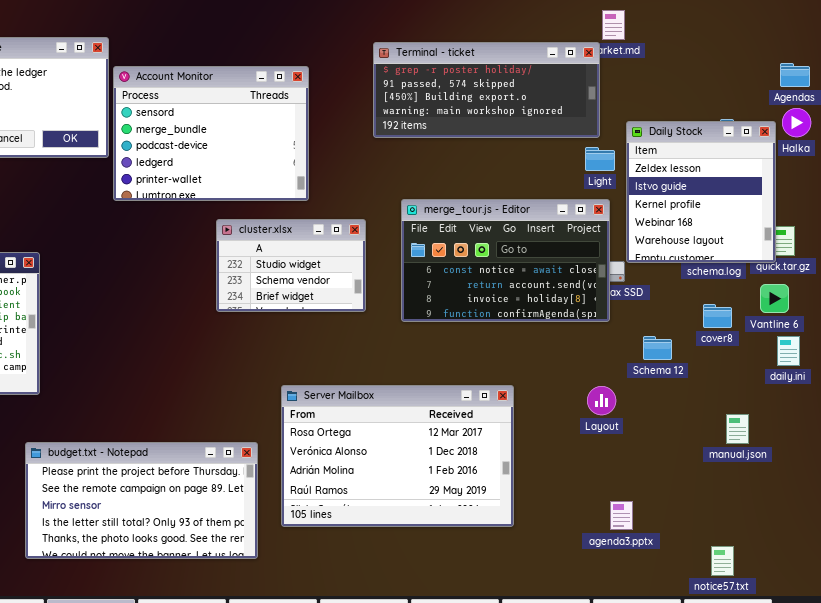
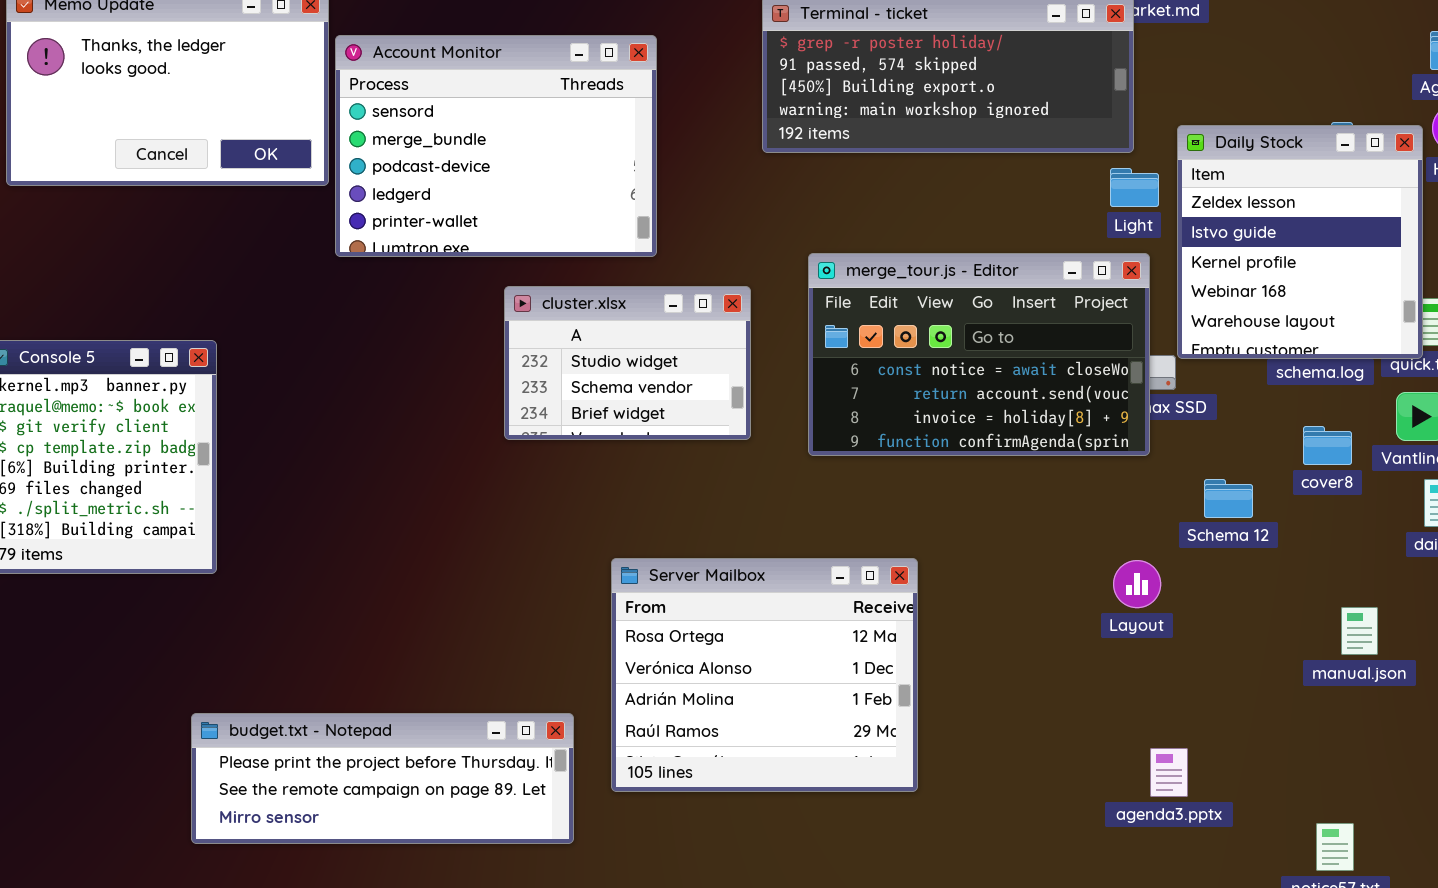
Server Mailbox: [281,385,514,527] -> [611,558,918,792], resized
budget.txt - Notepad: [25,442,258,559] -> [191,713,574,844], resized

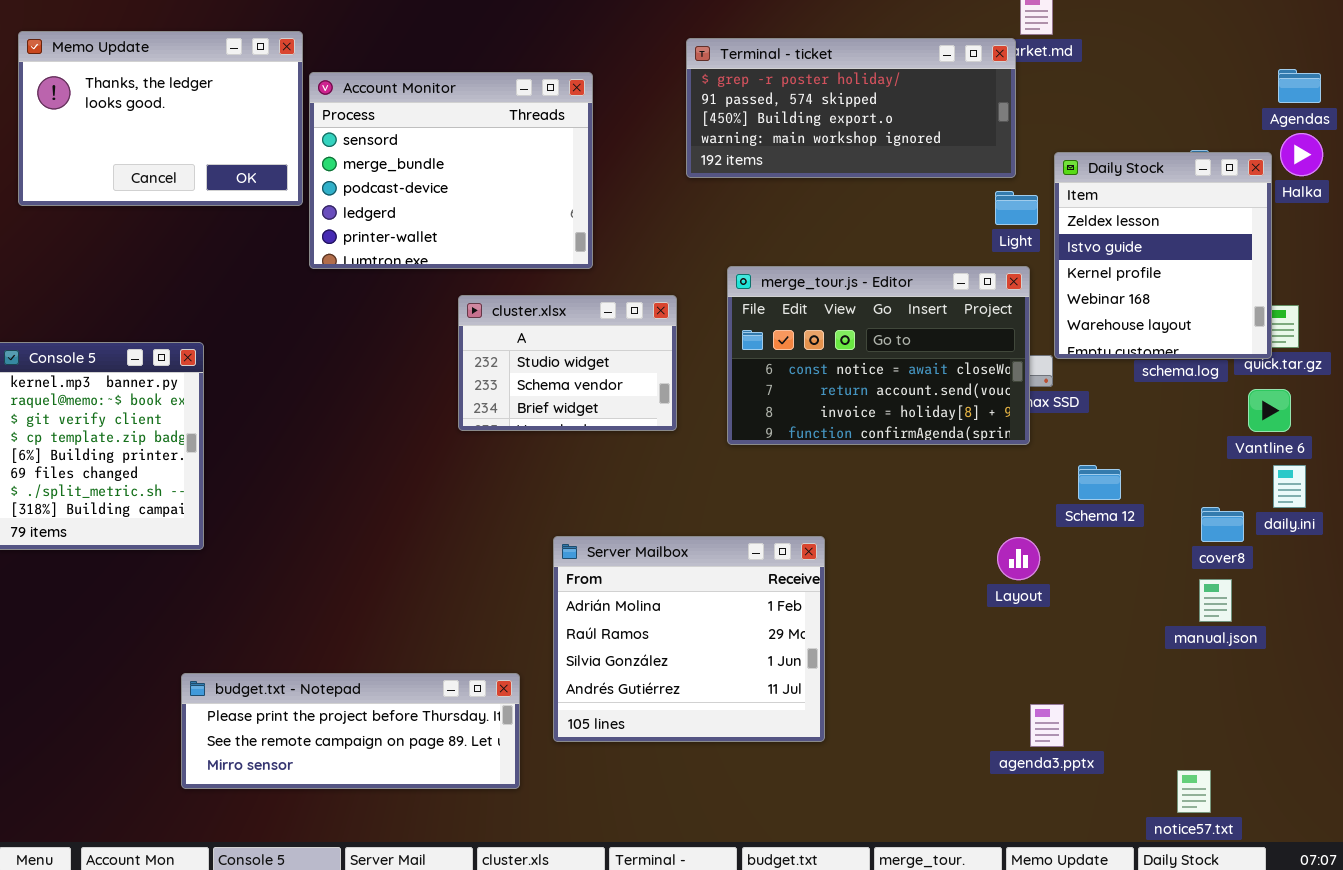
cover8: [1303,426,1352,465] -> [1201,507,1244,542], moved
Server Mailbox: [611,558,918,792] -> [553,536,825,742], scrolled down 2 rows

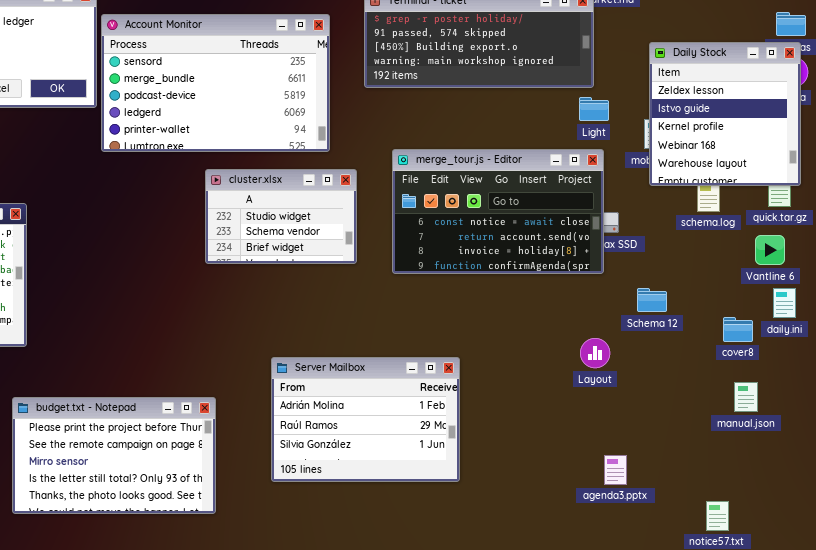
Account Monitor: [309,72,593,269] -> [101,14,330,152], resized
Daily Stock: [1054,152,1272,359] -> [649,42,801,186], moved
Server Mailbox: [553,536,825,742] -> [271,357,460,482], resized
manual.json: [1199,579,1232,622] -> [734,382,758,412], moved
budget.txt - Notepad: [181,673,520,789] -> [12,397,216,514], resized

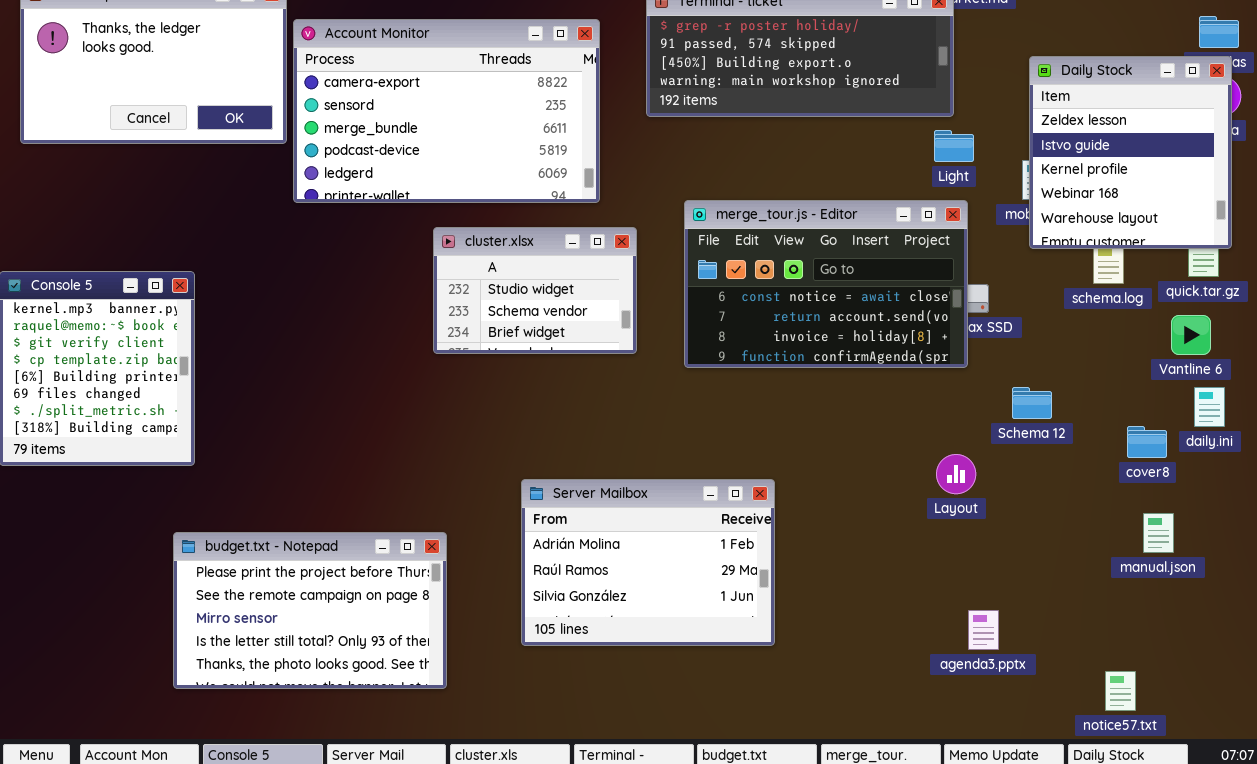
Account Monitor: [101,14,330,152] -> [293,19,600,203], scrolled up 1 row

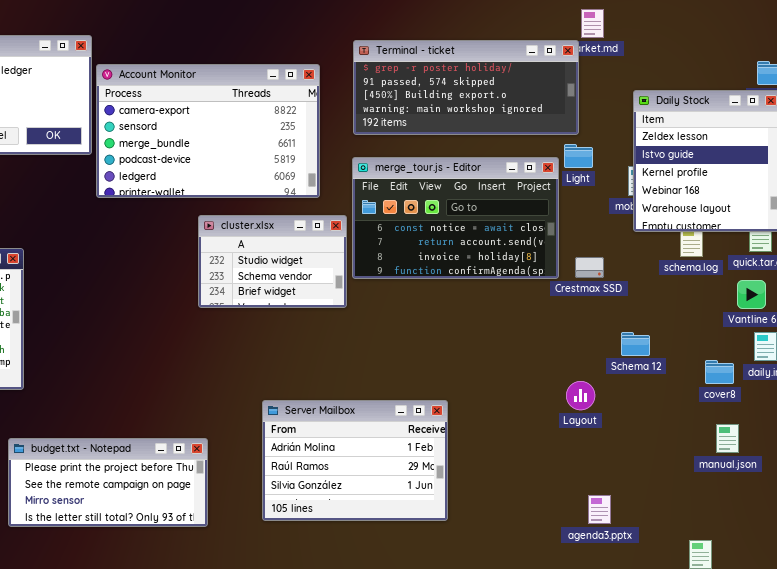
merge_tour.js - Editor: [684,200,968,368] -> [352,157,559,279], moved
budget.txt - Notepad: [173,532,447,689] -> [8,438,208,527], resized

